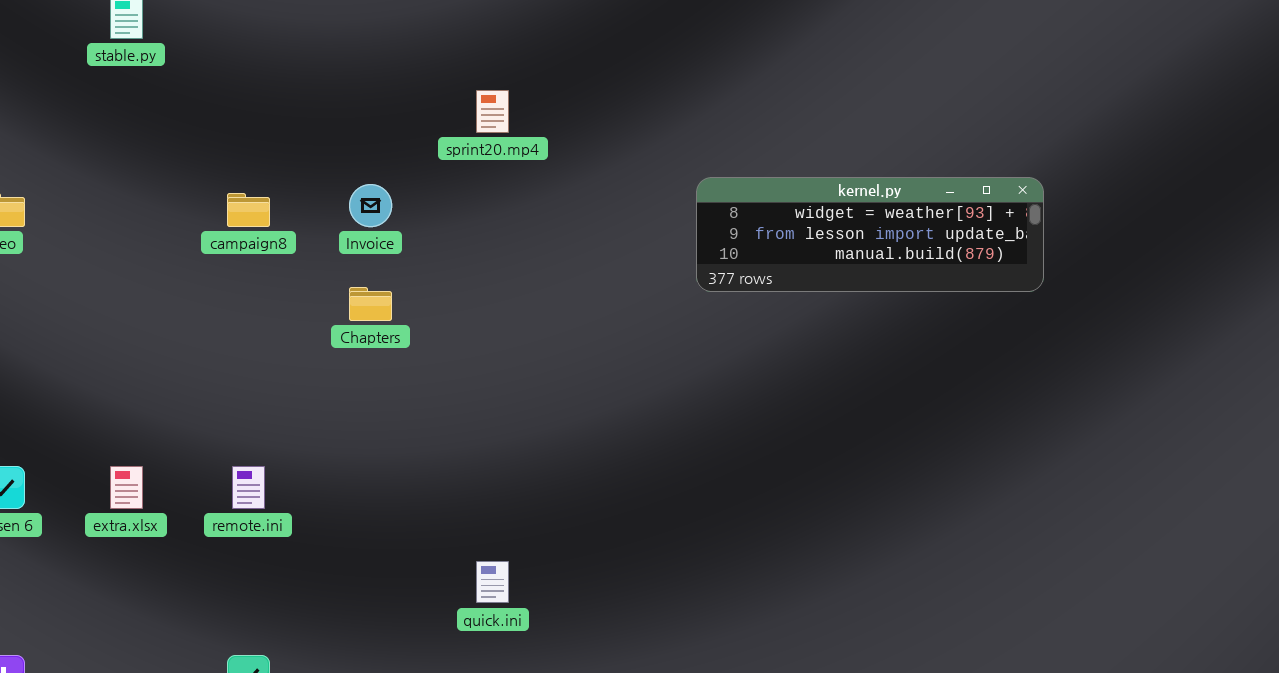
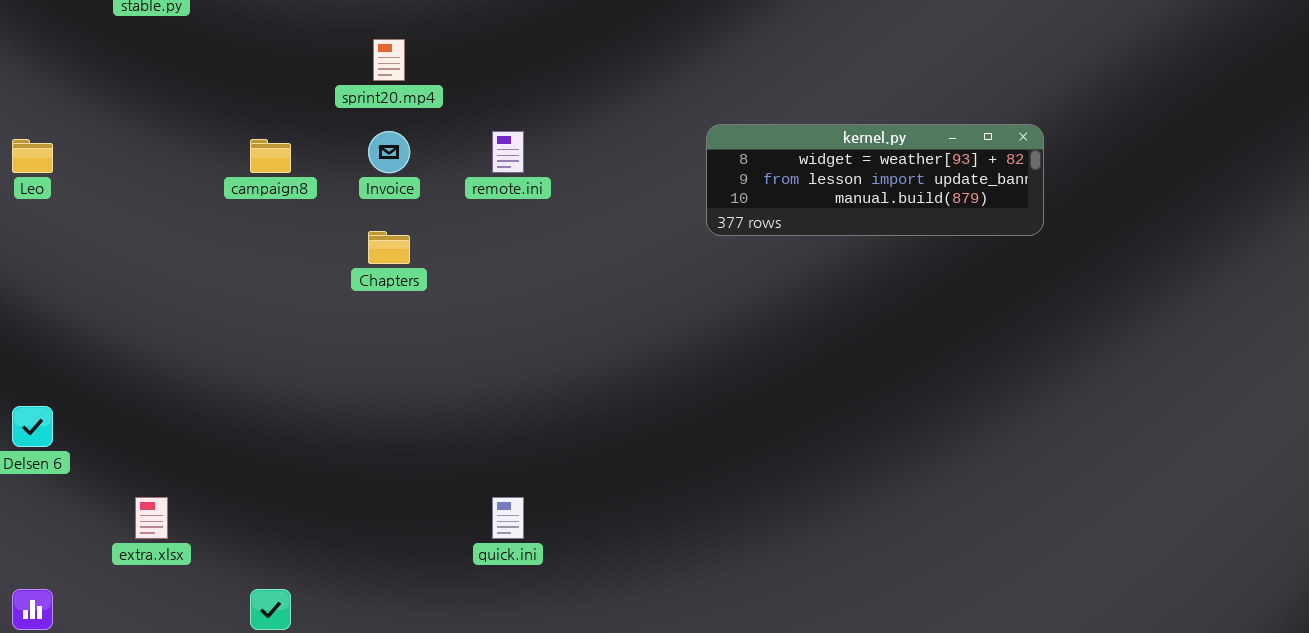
sprint20.mp4: [476,90,509,133] -> [373,39,405,81], moved
extra.xlsx: [110,466,143,509] -> [135,497,168,539], moved
remote.ini: [232,466,265,509] -> [492,131,524,173], moved

